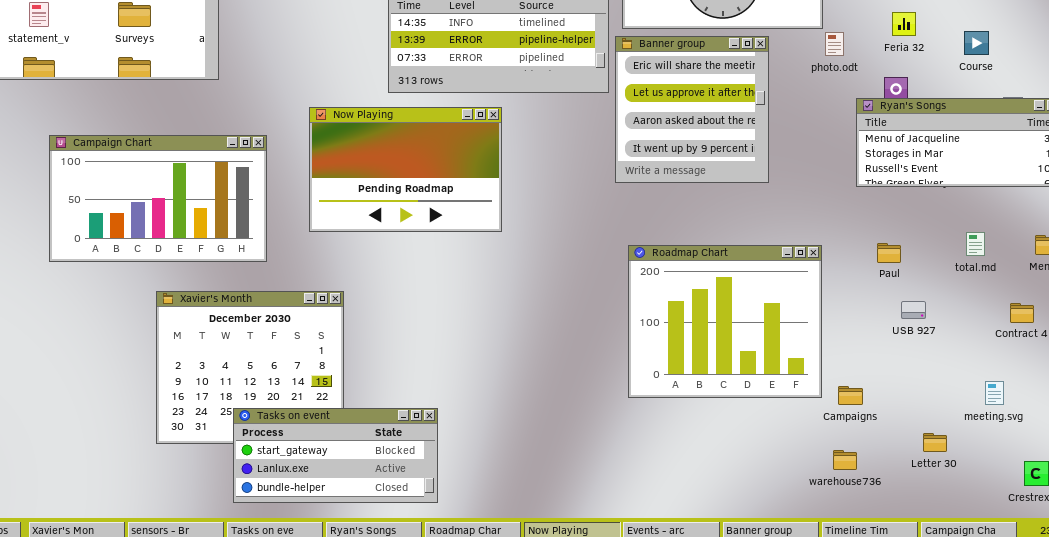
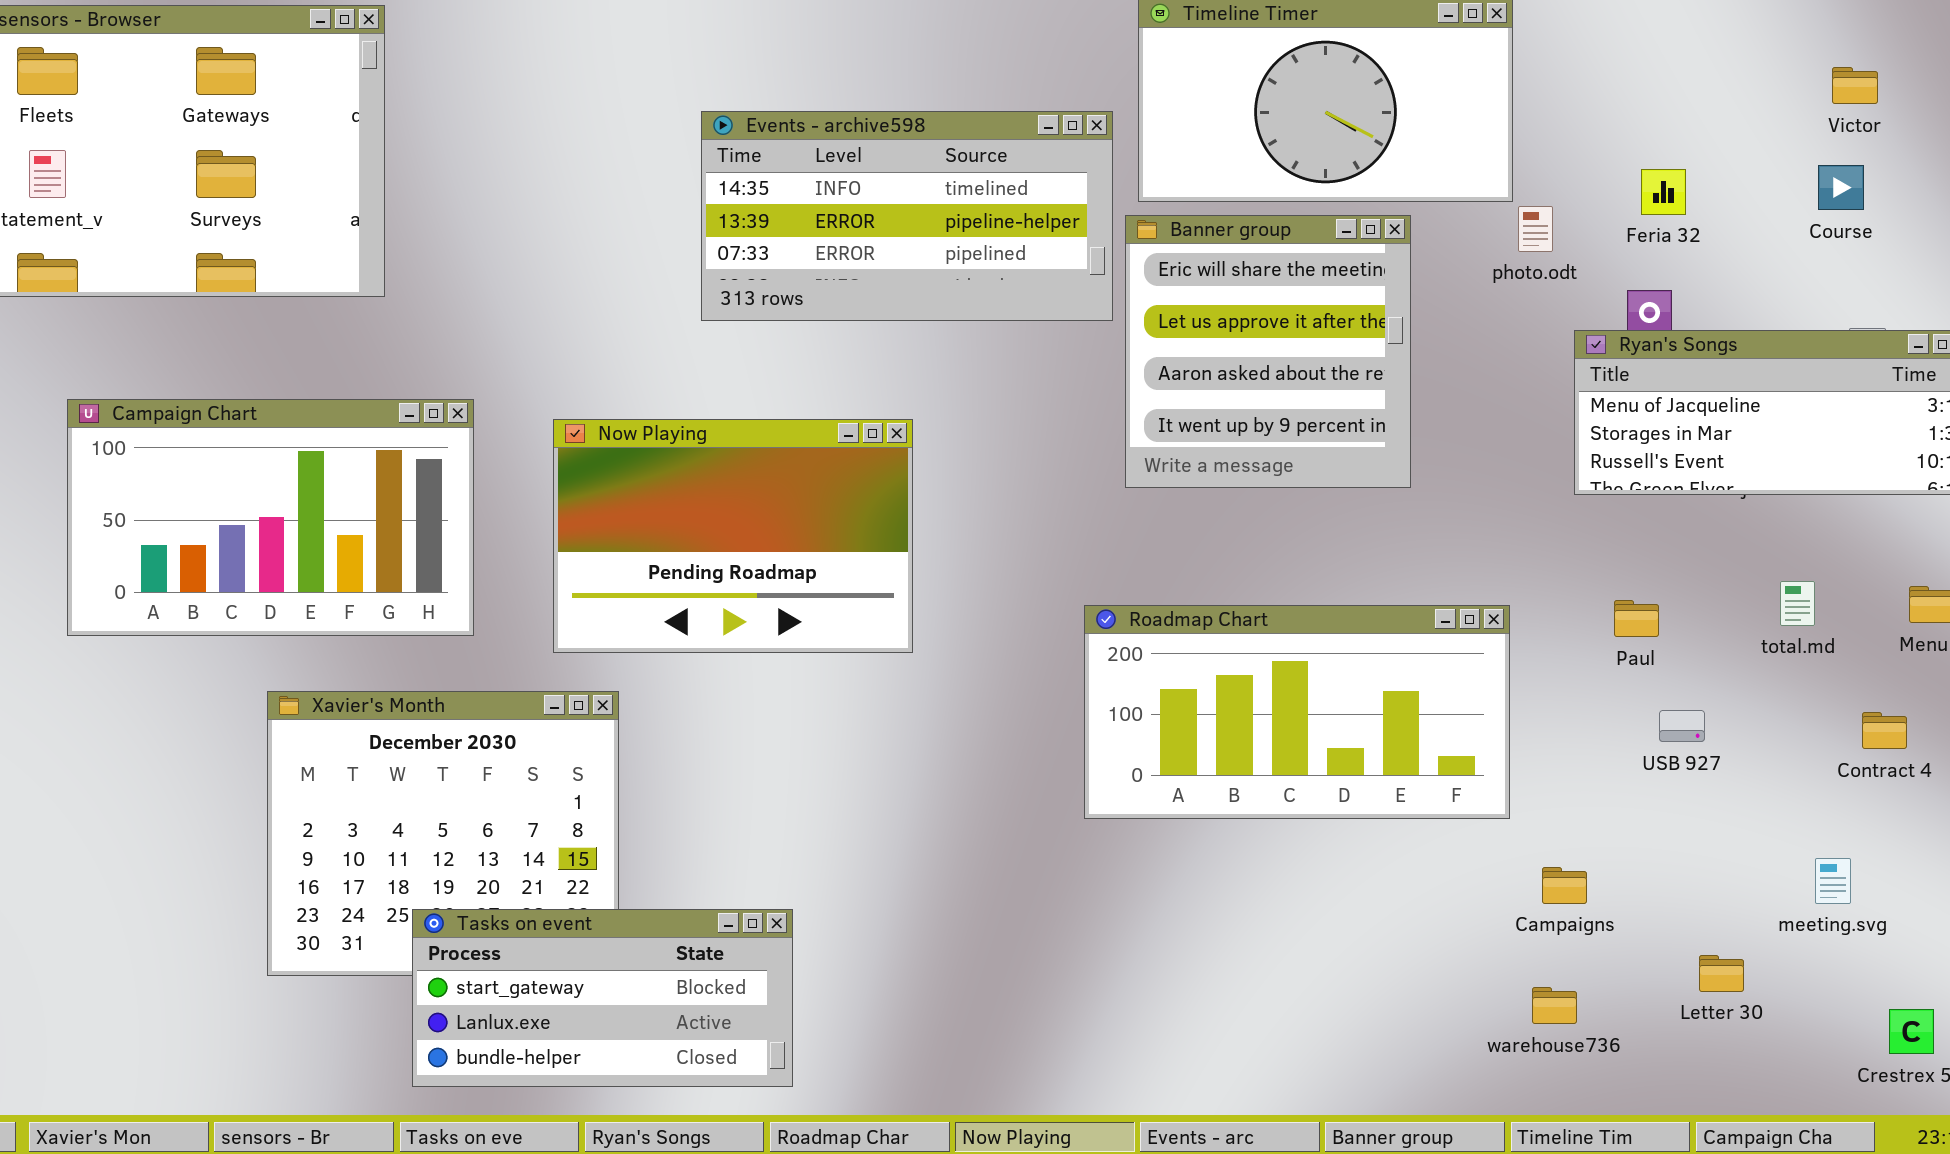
Course: [964,31,989,55] -> [1818,165,1864,210], moved
Now Playing: [309,107,502,232] -> [553,419,913,653], moved
Roadmap Chart: [628,245,822,398] -> [1084,605,1510,819], resized

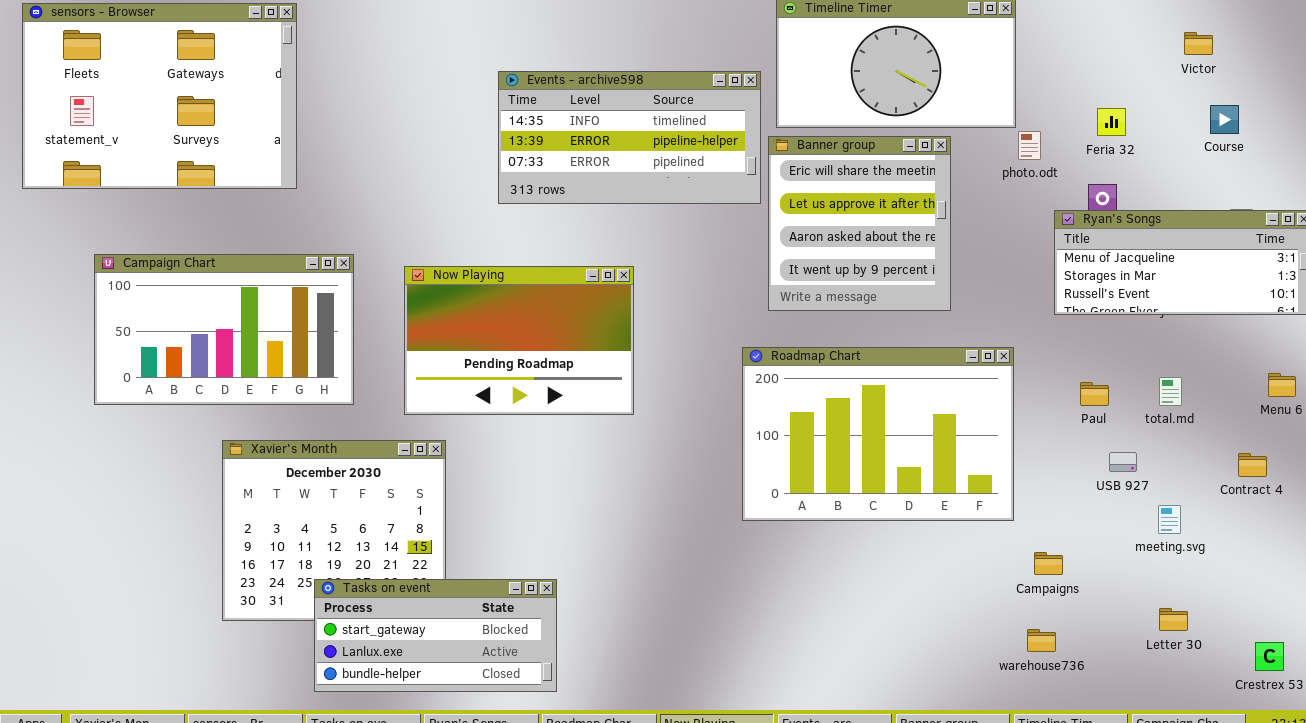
Victor: [1832,67,1878,104] -> [1184,32,1213,55], moved
total.md: [1780,581,1815,626] -> [1159,377,1182,406], moved
Roadmap Chart: [1084,605,1510,819] -> [742,347,1014,521], resized
meeting.svg: [1815,858,1851,904] -> [1158,505,1181,534], moved
Letter 30: [1699,955,1744,992] -> [1159,608,1188,631], moved

